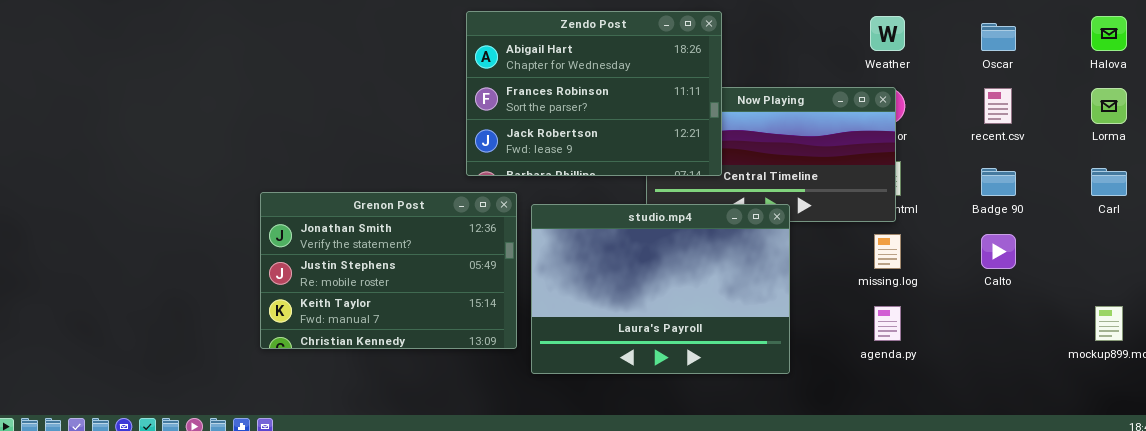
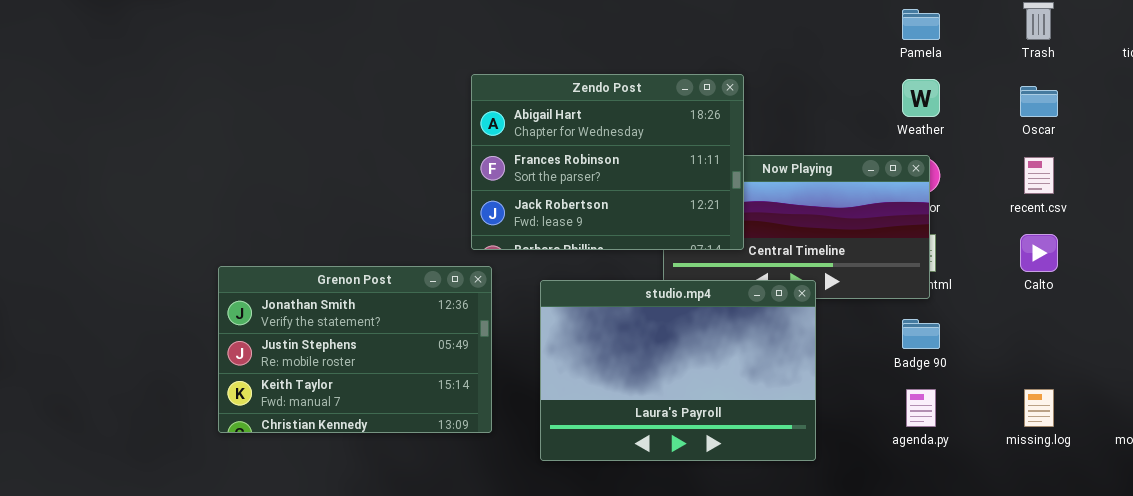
Badge 90: [981,168,1016,196] -> [902,319,940,349], moved
Grenon Post: [260,192,517,349] -> [218,266,492,433], moved
missing.log: [874,234,901,269] -> [1024,389,1054,427], moved
Calto: [981,234,1016,269] -> [1020,234,1058,272], moved

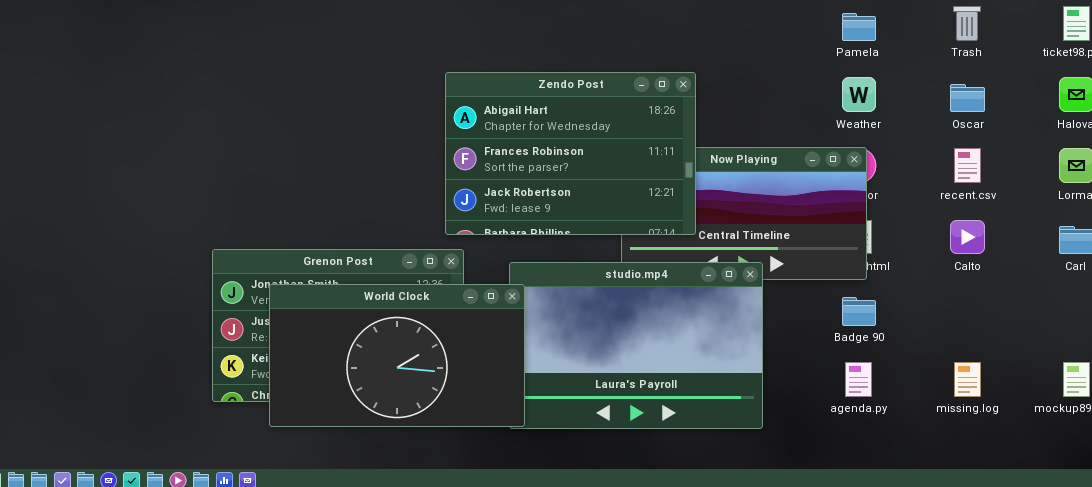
World Clock: none -> [269,284,525,427], opened

